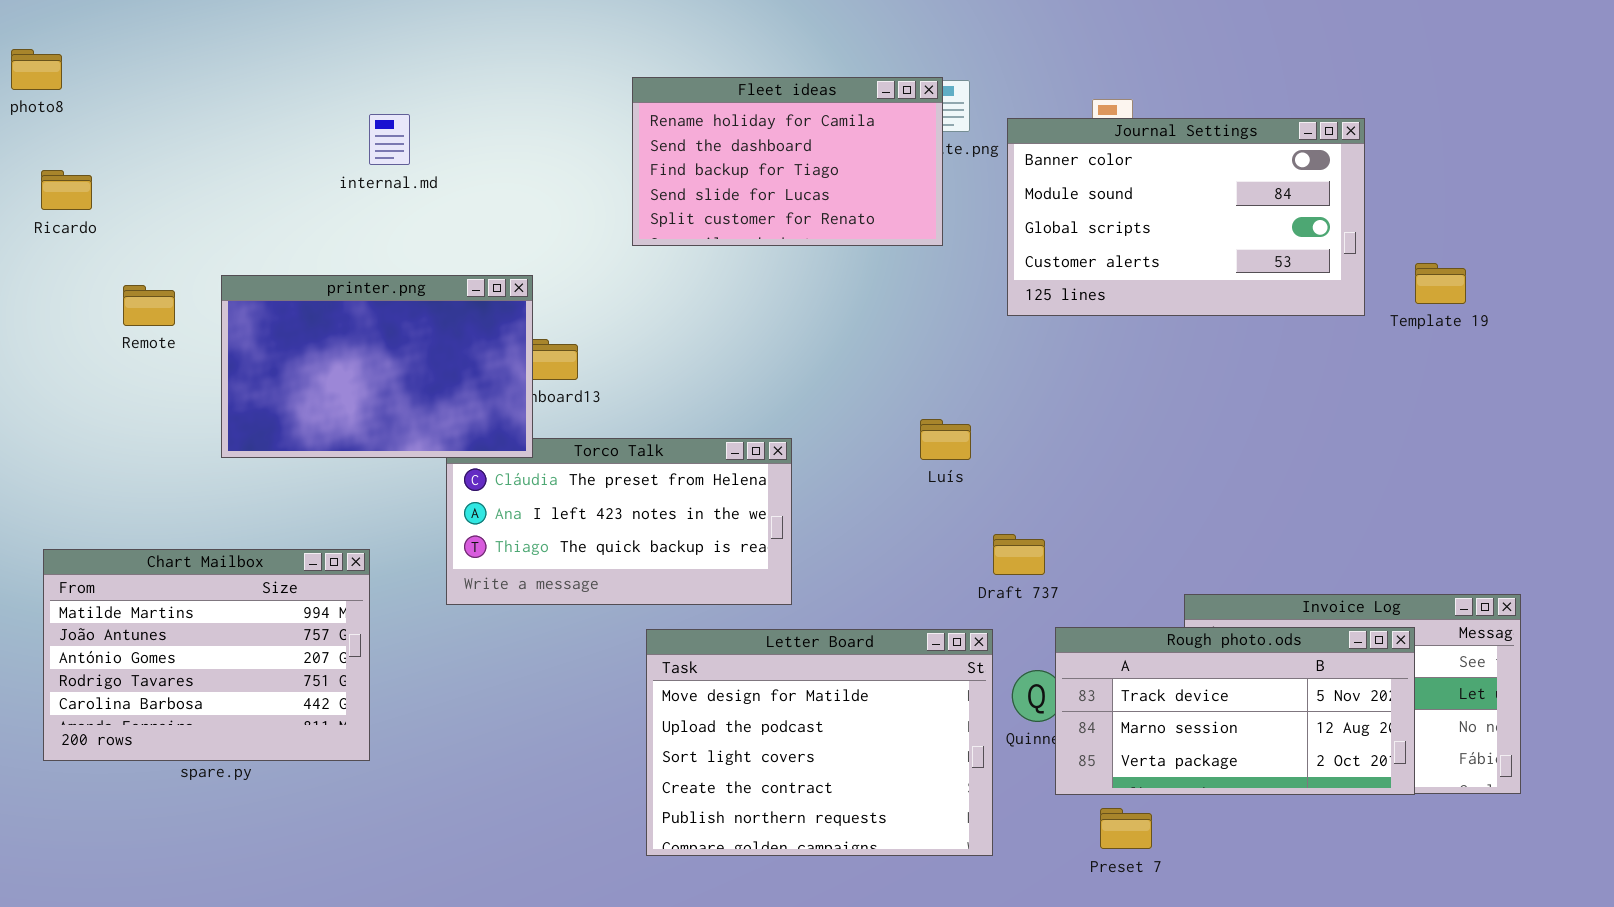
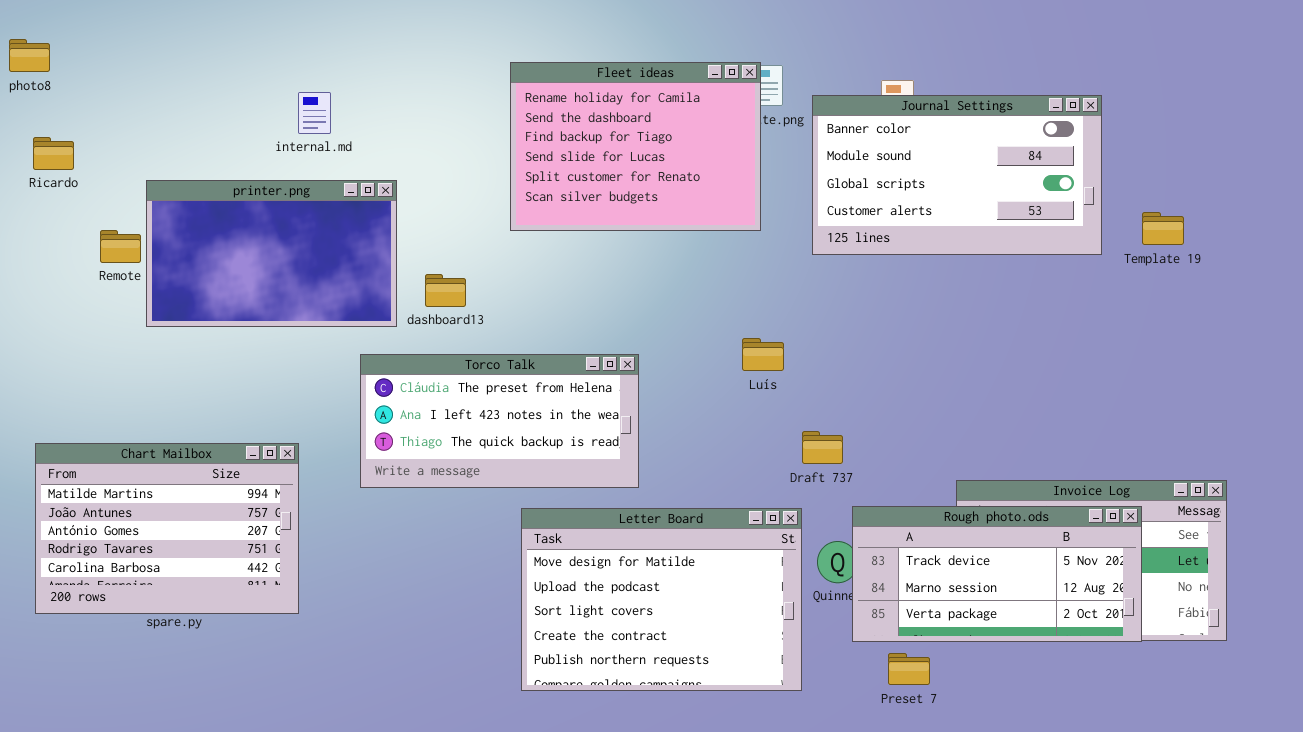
Fleet ideas: [632,77,943,246] -> [510,62,761,231], resized
printer.png: [221,275,533,458] -> [146,180,397,327], moved

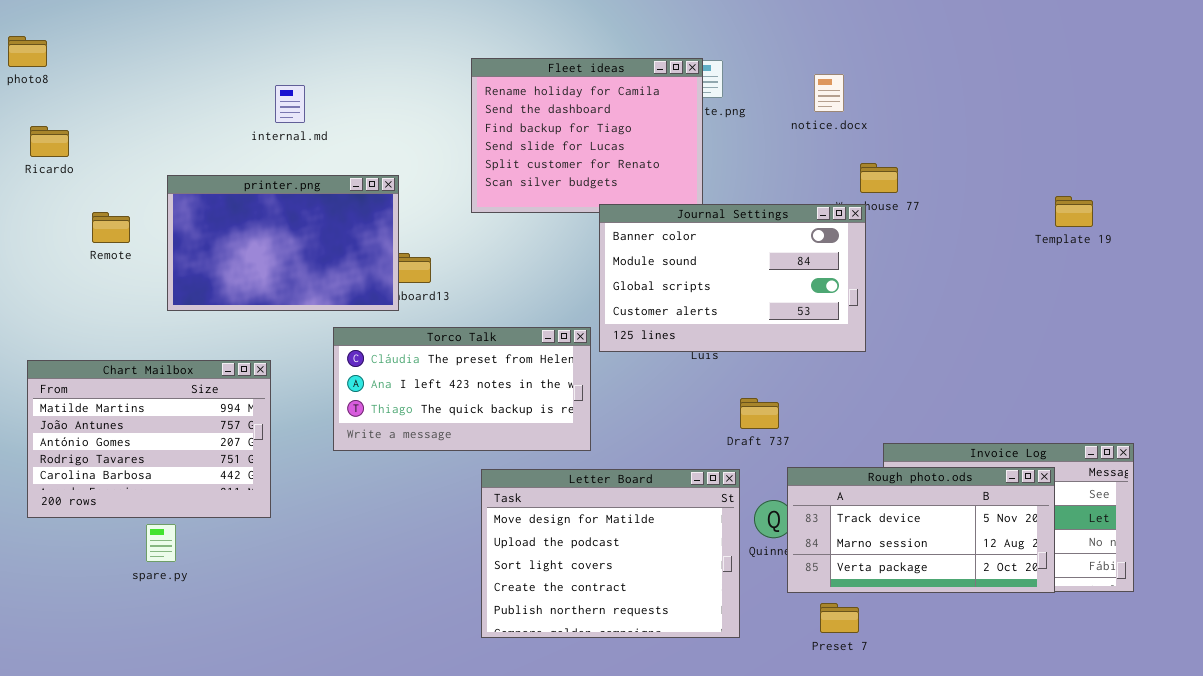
Journal Settings: [812,95,1102,255] -> [599,204,866,352], moved
printer.png: [146,180,397,327] -> [167,175,399,311], moved
Chart Mailbox: [35,443,299,614] -> [27,360,271,518], moved

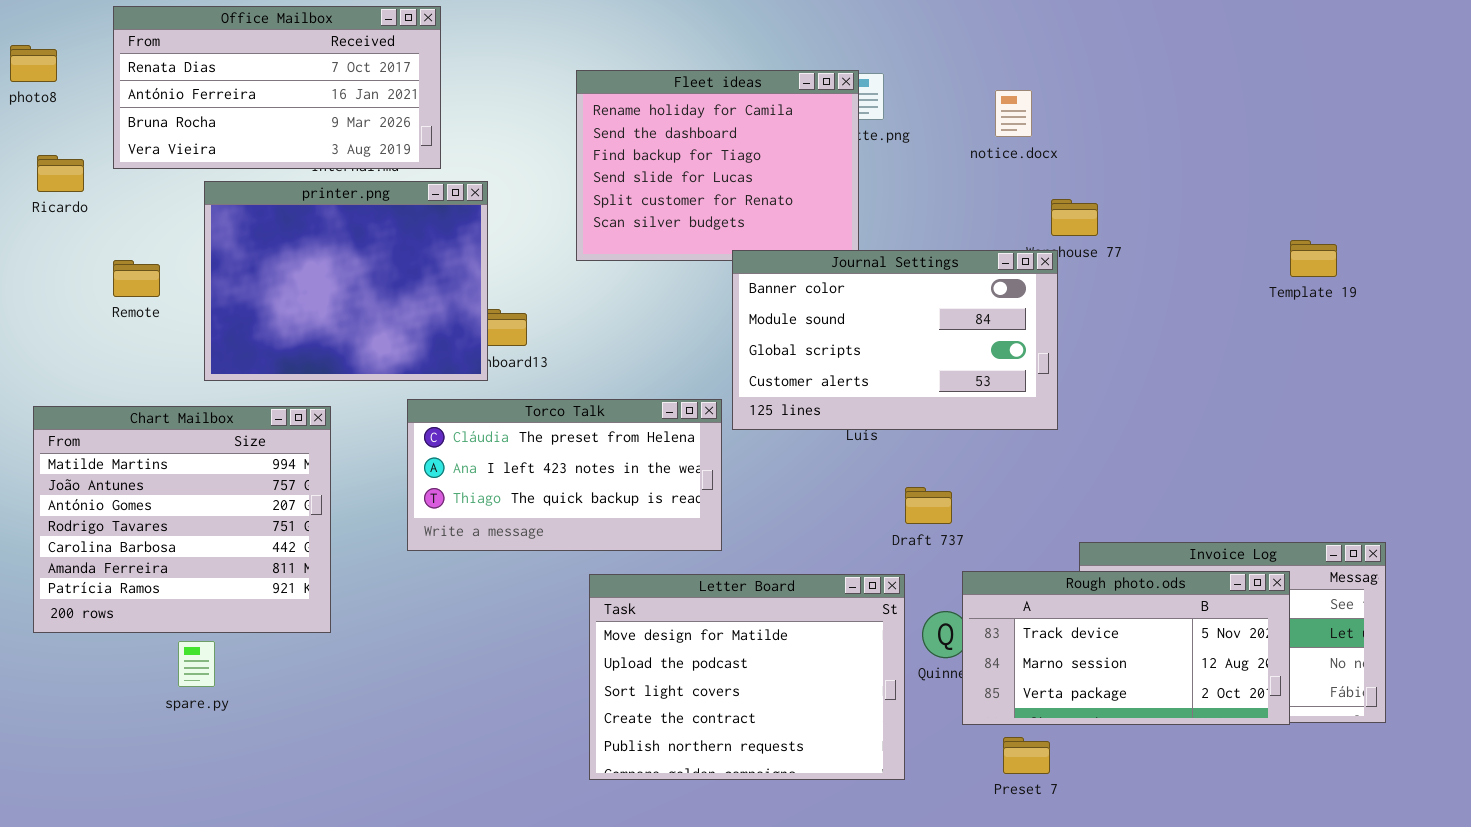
Office Mailbox: none -> [113,6,441,169], opened
printer.png: [167,175,399,311] -> [204,181,488,381], resized
Chart Mailbox: [27,360,271,518] -> [33,406,331,633], resized

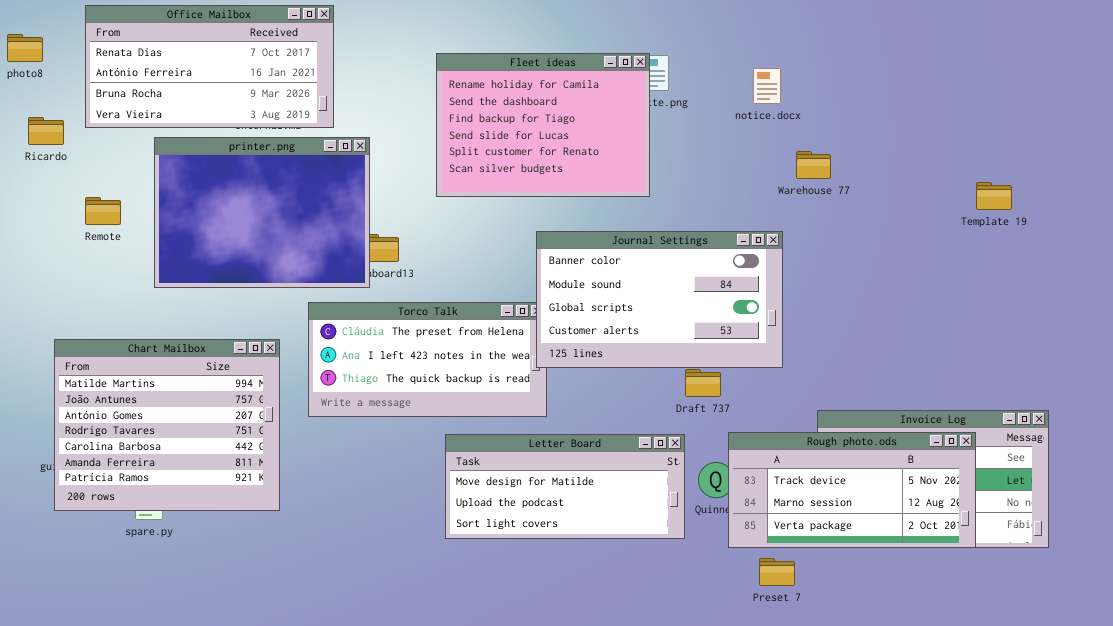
Journal Settings: [732,250,1058,430] -> [536,231,783,368], moved
Chart Mailbox: [33,406,331,633] -> [54,339,280,511], moved
Letter Board: [589,574,905,780] -> [445,434,685,539], resized

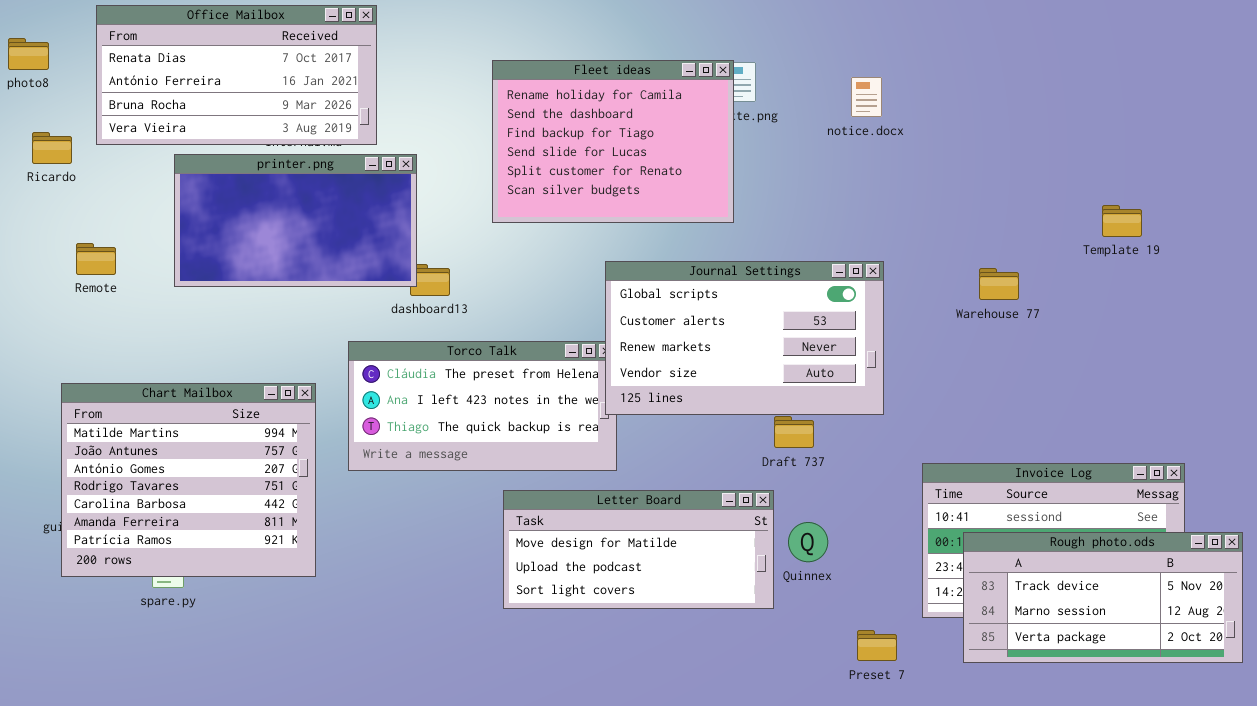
printer.png: [154,137,370,288] -> [174,154,417,287], resized
Warehouse 77: [796,151,831,179] -> [979,268,1019,300], moved
Remote: [85,197,121,225] -> [76,243,116,275], moved
Journal Settings: [536,231,783,368] -> [605,261,884,415], scrolled down 2 rows
Rough photo.ods: [728,432,976,548] -> [963,532,1243,663], moved

